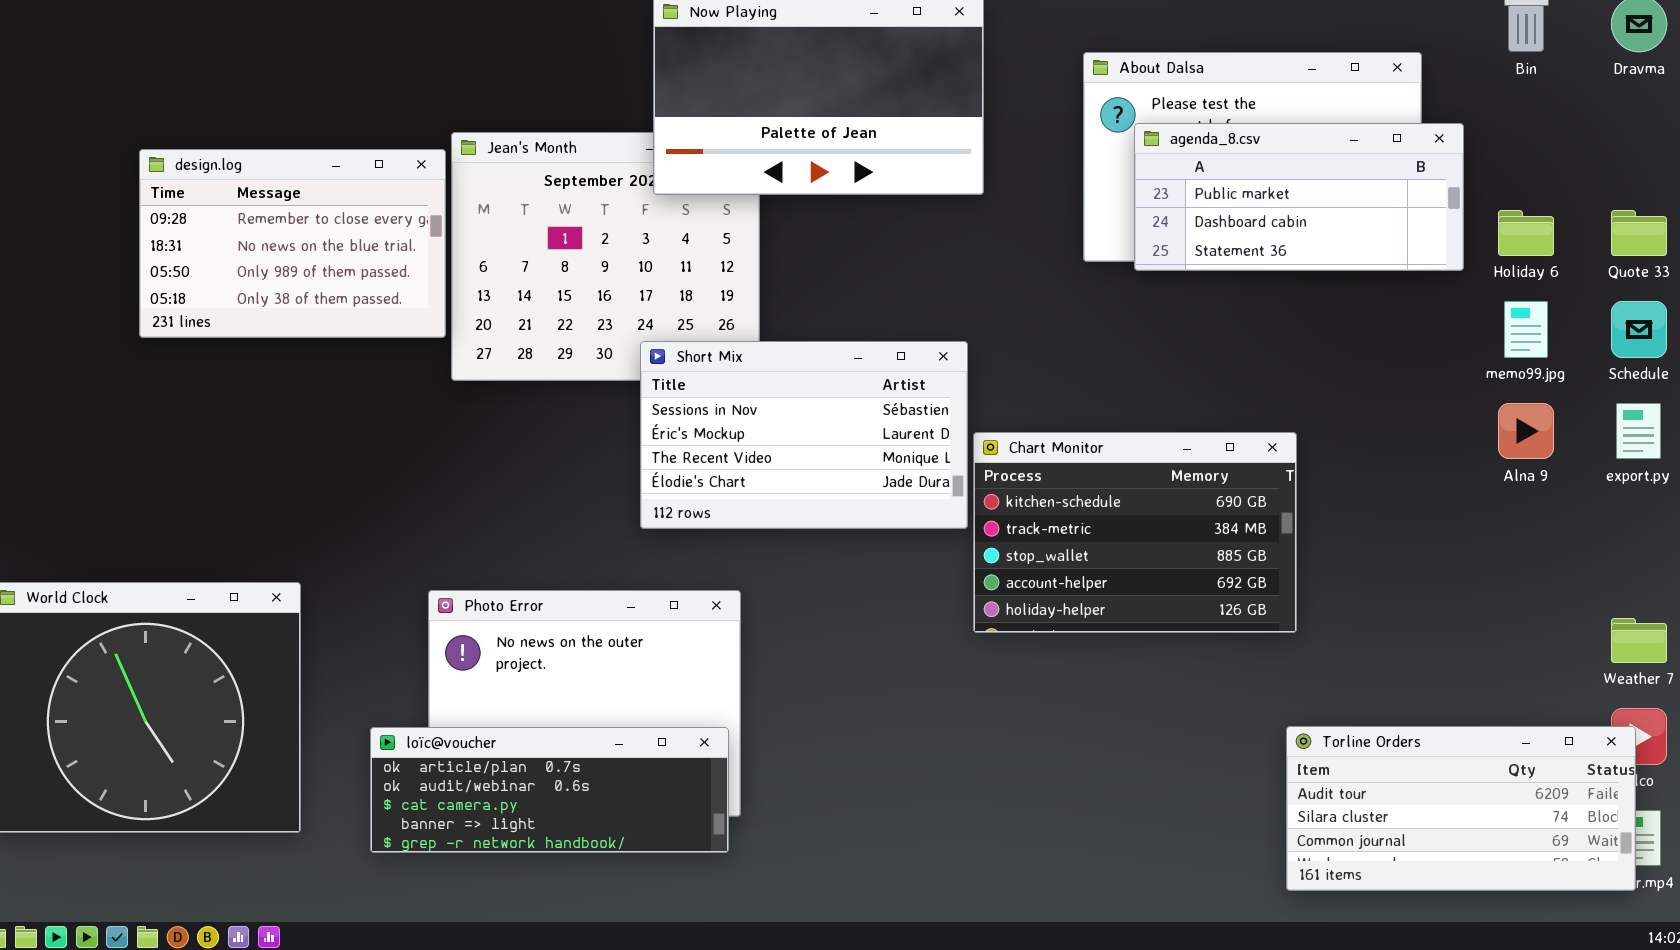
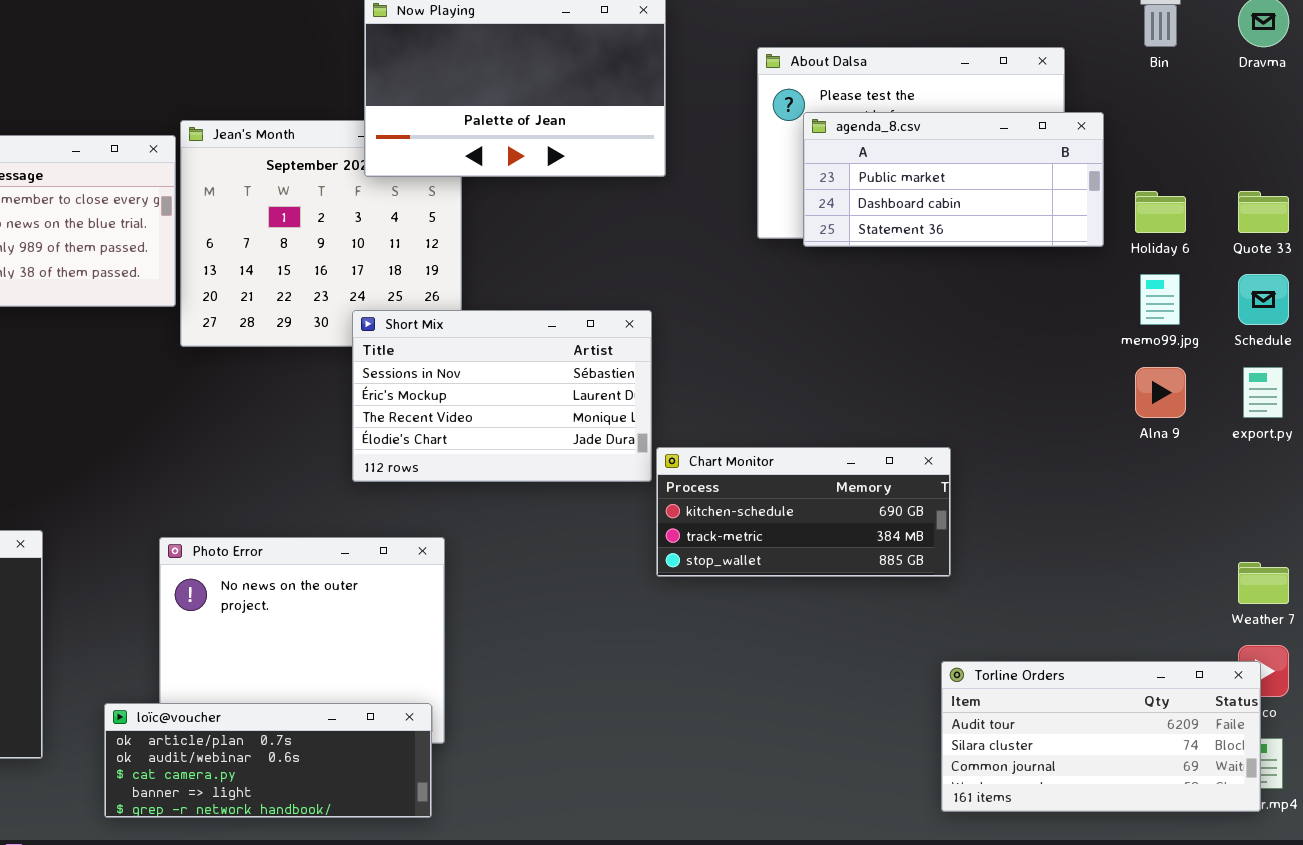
Chart Monitor: [973,432,1297,633] -> [656,447,951,577], resized
loïc@voucher: [370,727,729,853] -> [104,703,432,818], moved

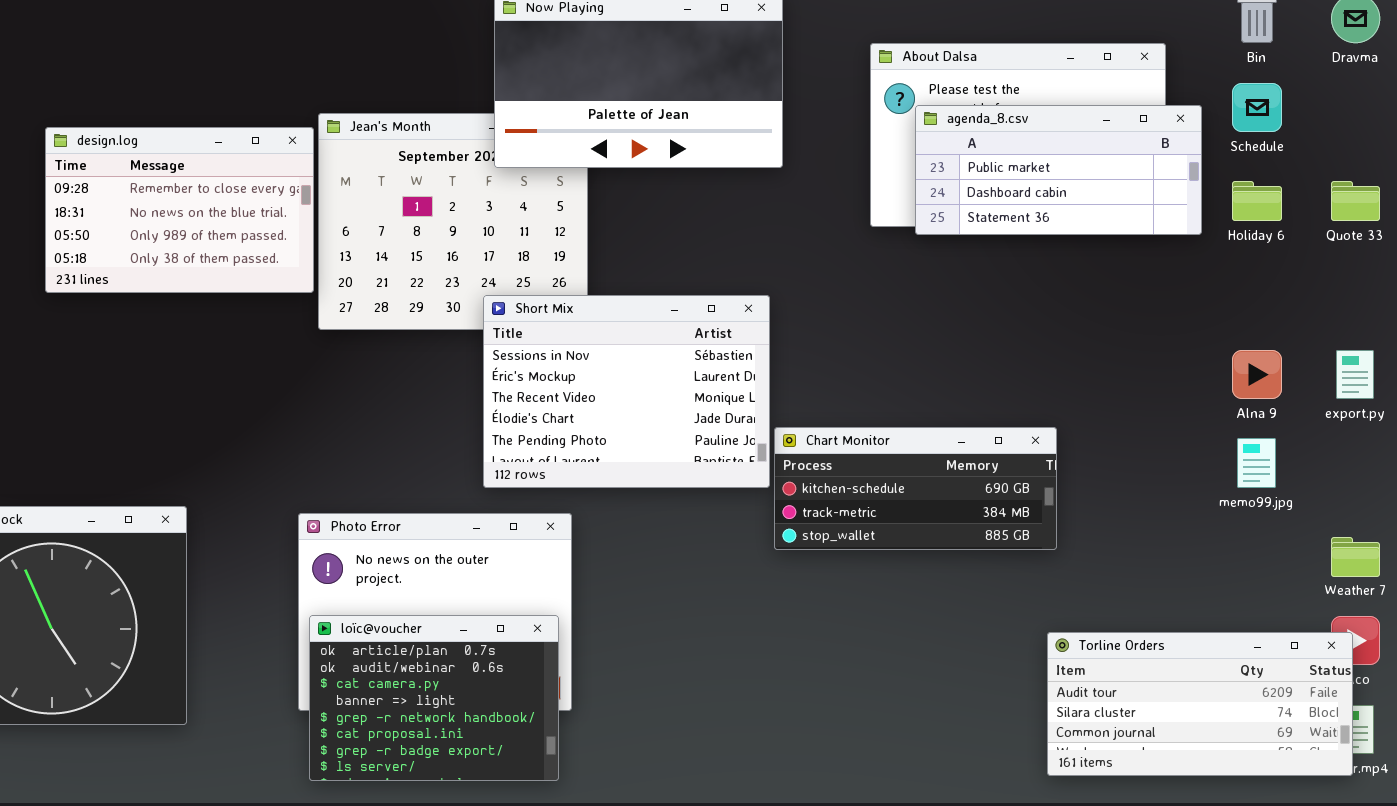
memo99.jpg: [1140,274,1180,325] -> [1237,438,1276,488], moved
Schedule: [1238,274,1289,325] -> [1232,83,1282,132], moved
Short Mix: [352,310,652,482] -> [483,295,770,488], resized
loïc@voucher: [104,703,432,818] -> [309,615,559,781], resized

